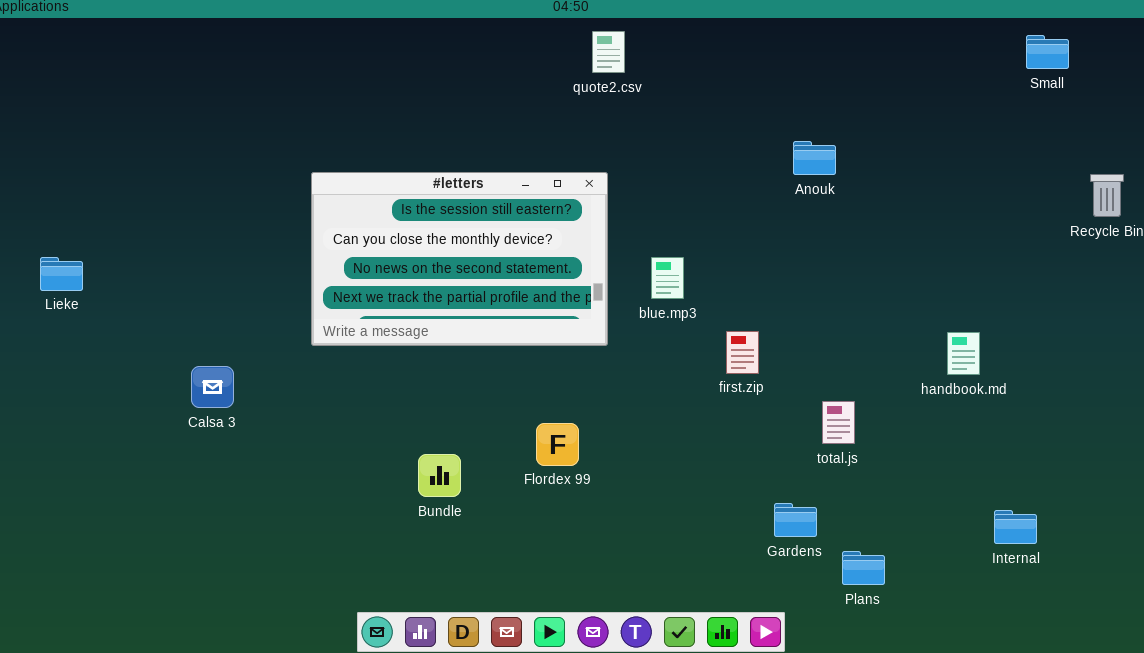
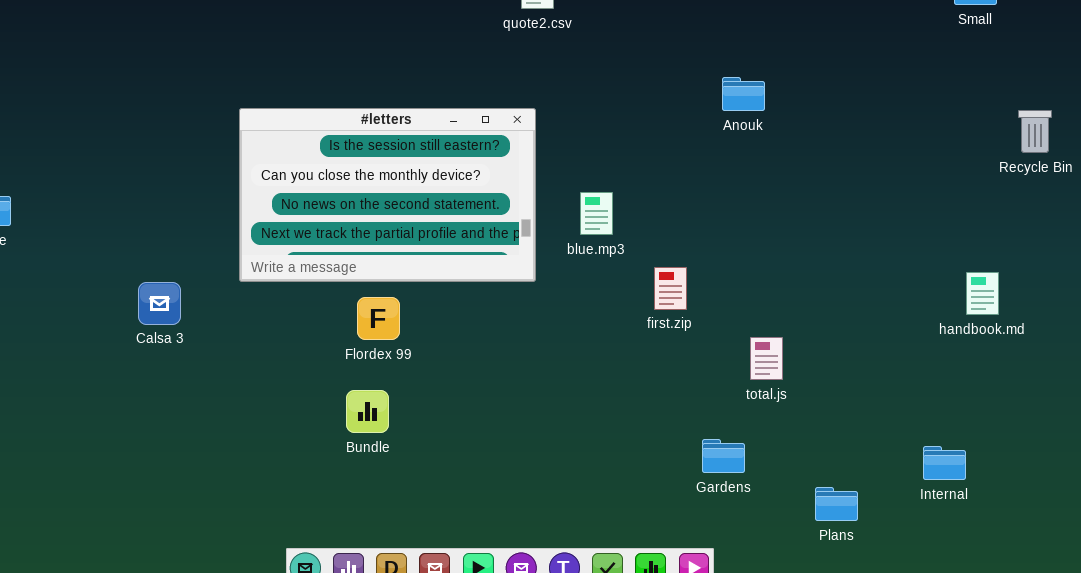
handbook.md: [947,332,980,375] -> [966,272,999,315], moved
Calsa 3: [191,366,234,408] -> [138,282,181,325], moved
Flordex 99: [536,423,579,466] -> [357,297,400,340], moved
Plans: [842,551,885,585] -> [815,487,858,521], moved

